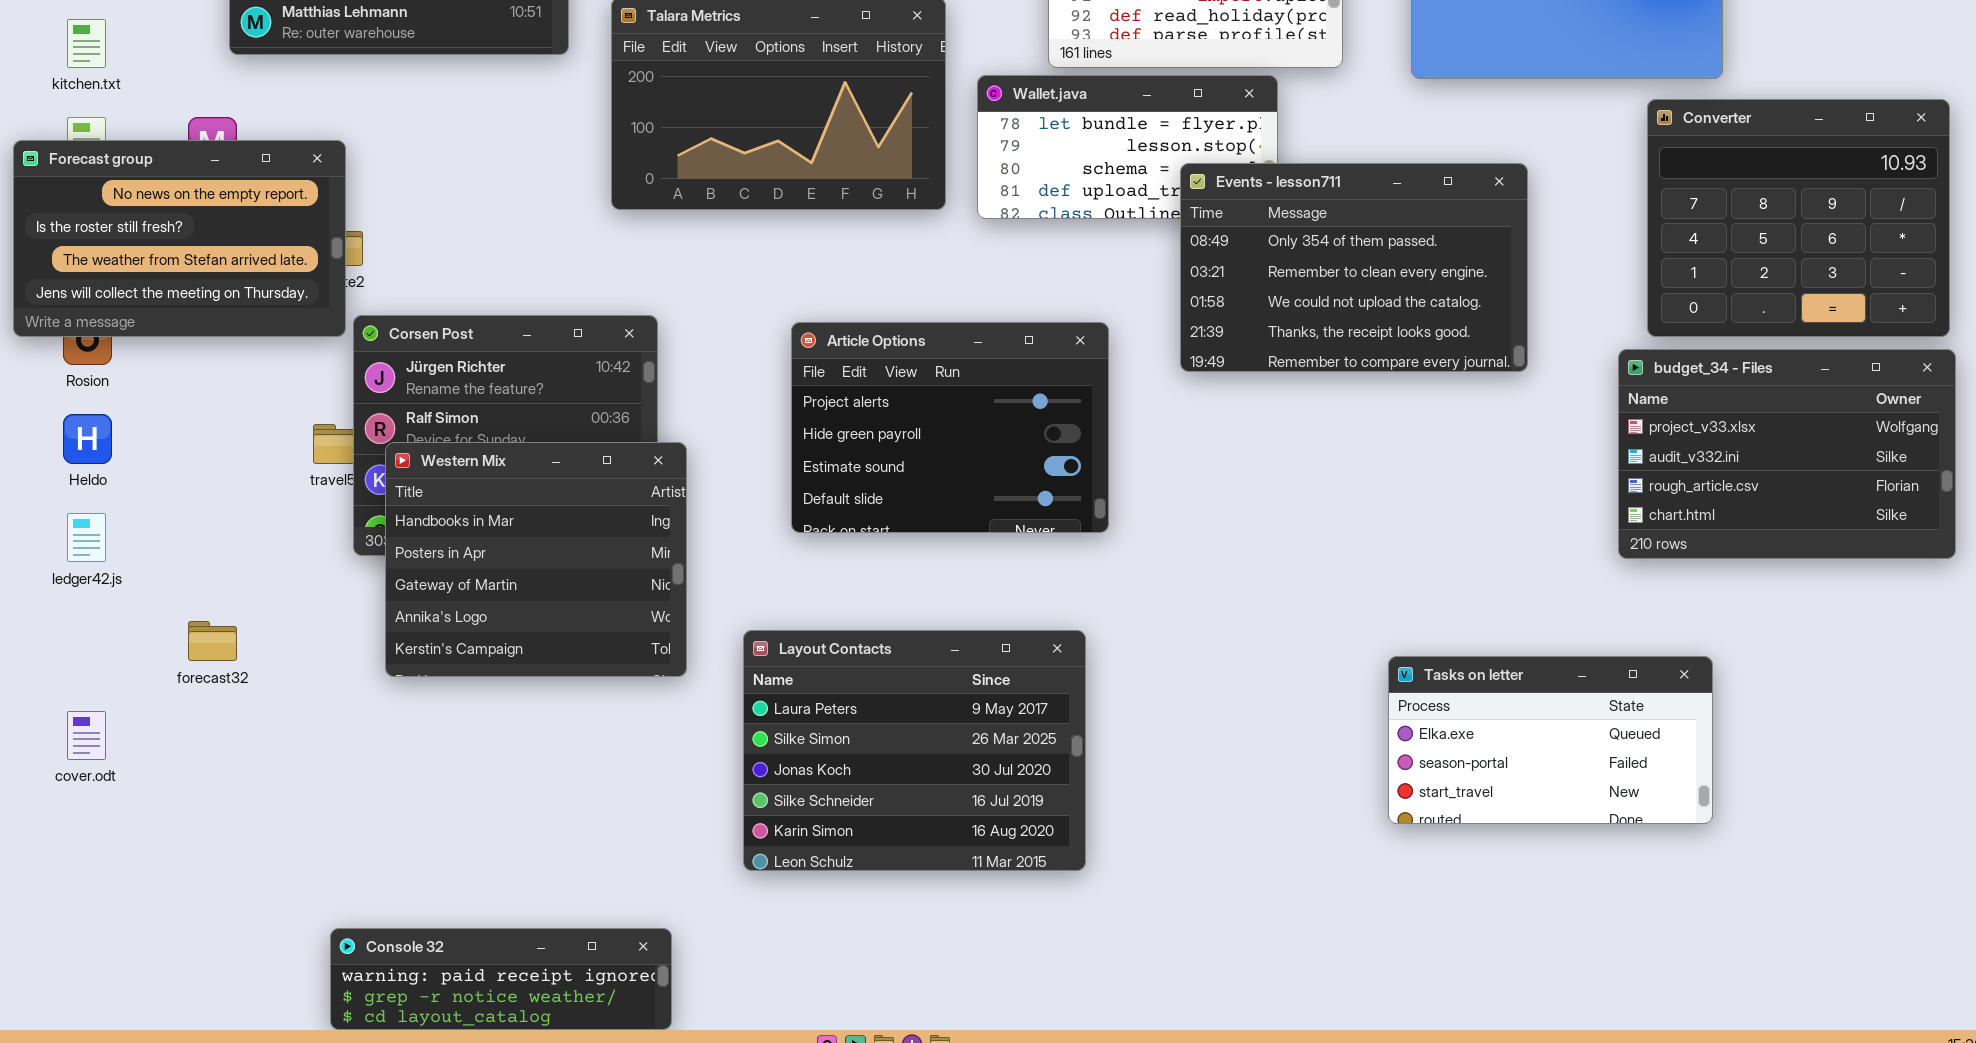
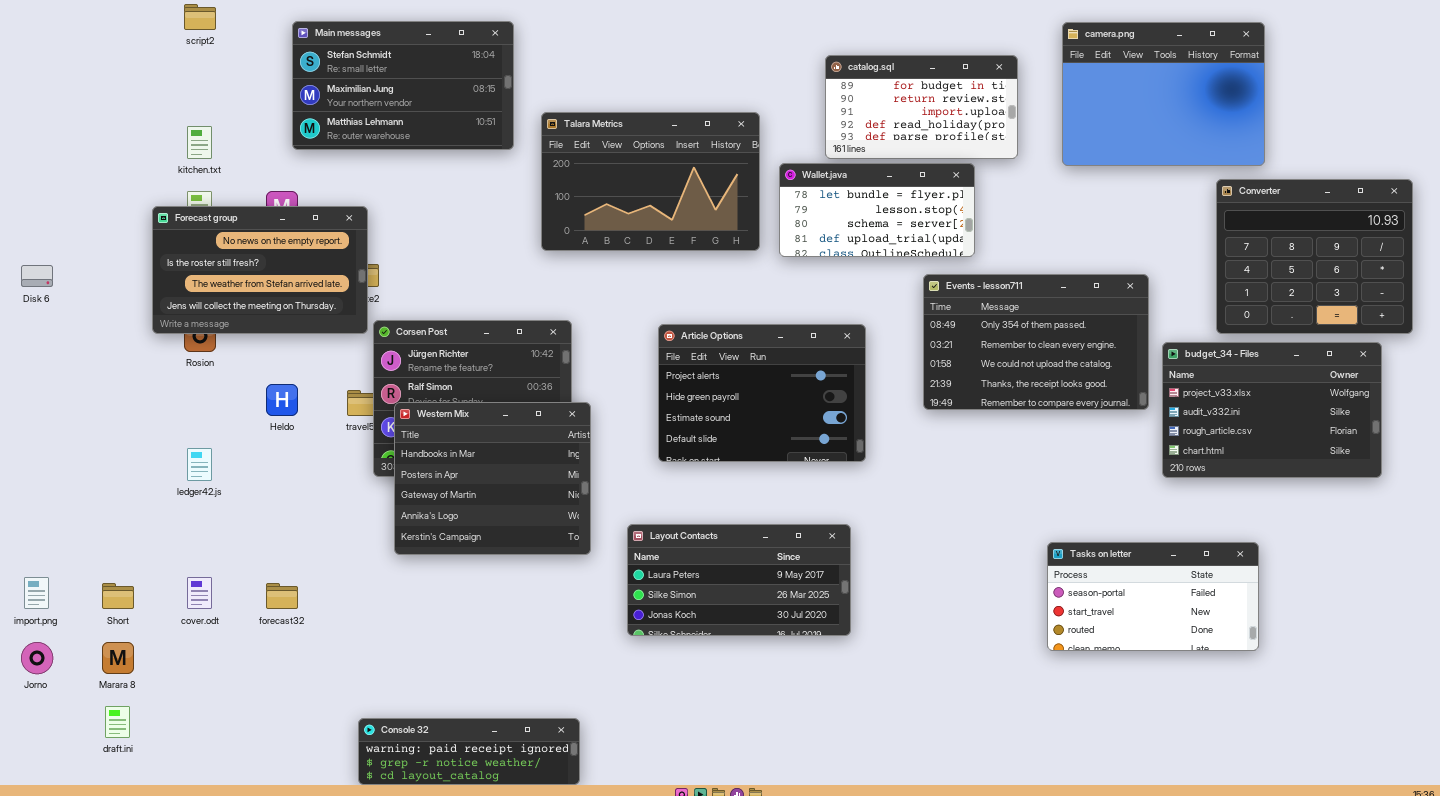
Events - lesson711: [1180,163,1528,372] -> [923,274,1149,410], moved
budget_34 - Files: [1618,349,1956,559] -> [1162,342,1382,478], moved
Heldo: [63,414,112,464] -> [266,384,298,416], moved
forecast32: [188,621,237,661] -> [266,583,298,609], moved
Layout Contacts: [743,630,1086,871] -> [627,524,851,636], resized
Tasks on letter: [1388,656,1713,824] -> [1047,542,1259,651], scrolled down 1 row

